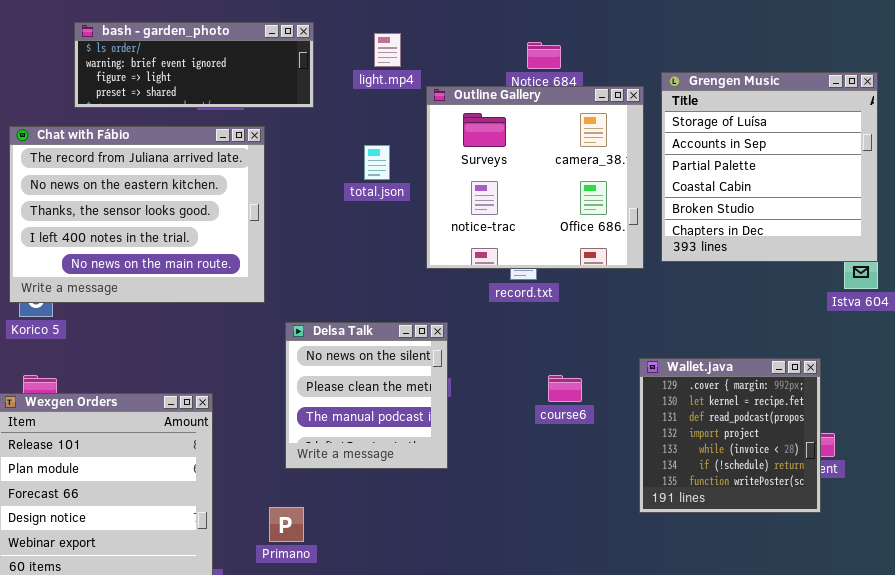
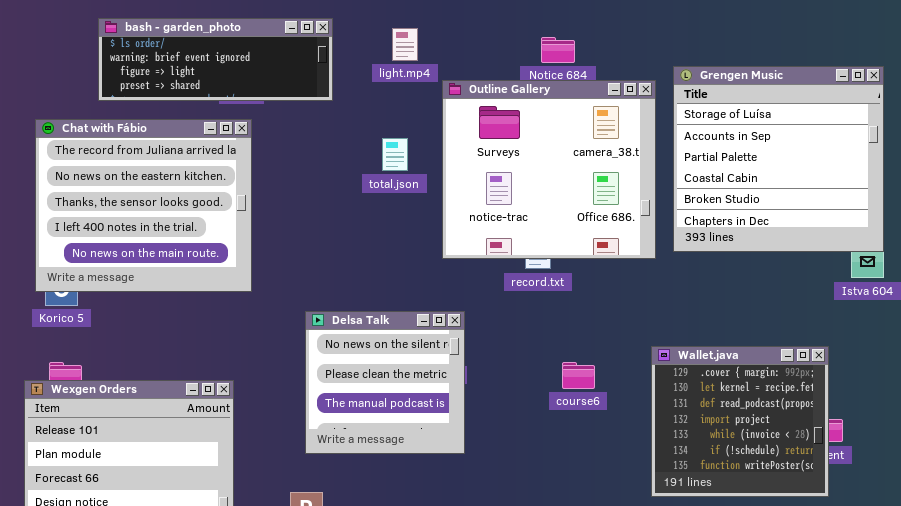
Chat with Fábio: [9,126,265,303] -> [35,119,252,292], resized

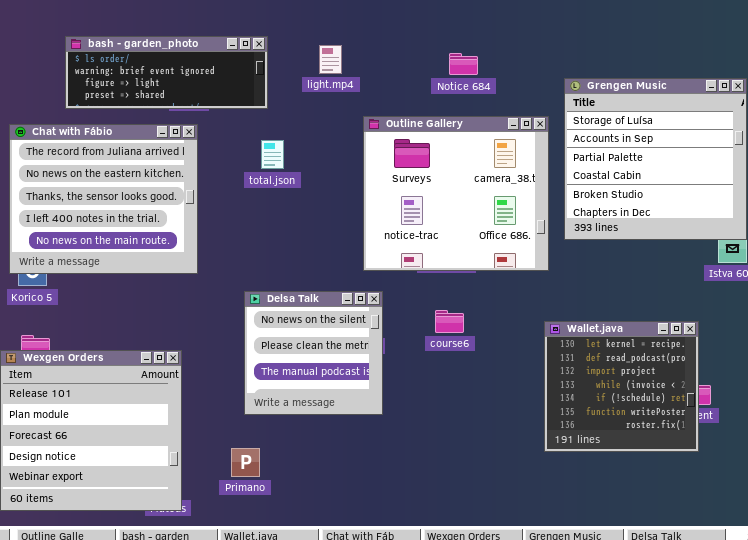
Outline Gallery: [442,80,656,259] -> [363,116,549,271], moved
total.json: [382,138,408,171] -> [261,140,284,169], moved
Wallet.java: [651,346,829,497] -> [544,321,699,452], scrolled down 1 row
course6: [562,362,595,389] -> [435,310,464,333], moved

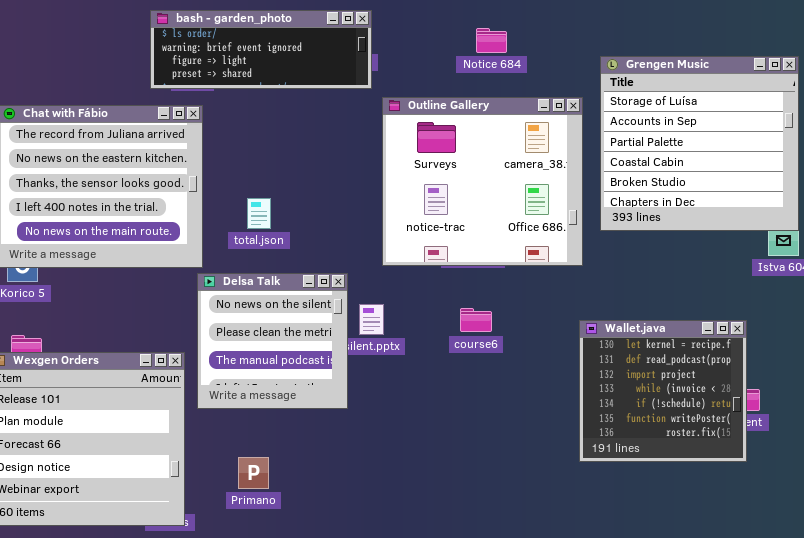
bash - garden_photo: [65,36,268,109] -> [150,10,372,89], moved
total.json: [261,140,284,169] -> [247,198,271,229], moved
Delsa Talk: [244,291,383,415] -> [197,273,348,409], moved

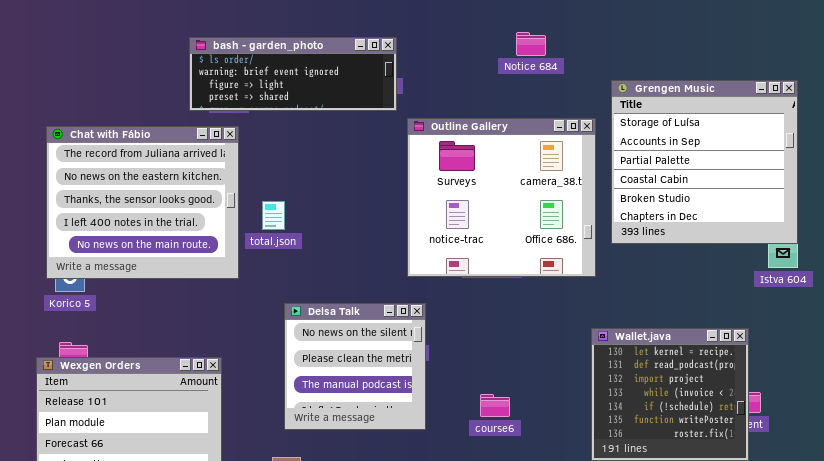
Notice 684: [476,28,507,53] -> [516,32,546,56], moved
total.json: [247,198,271,229] -> [262,201,285,230], moved
Delsa Talk: [197,273,348,409] -> [284,303,426,430], moved
course6: [460,308,492,332] -> [480,394,510,417], moved

